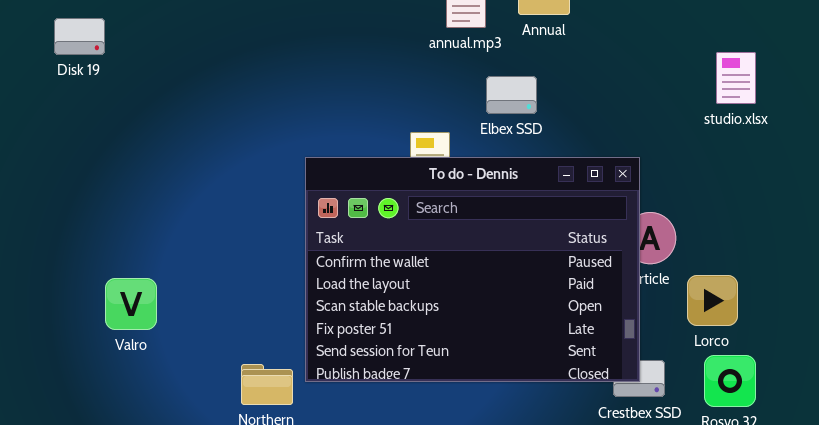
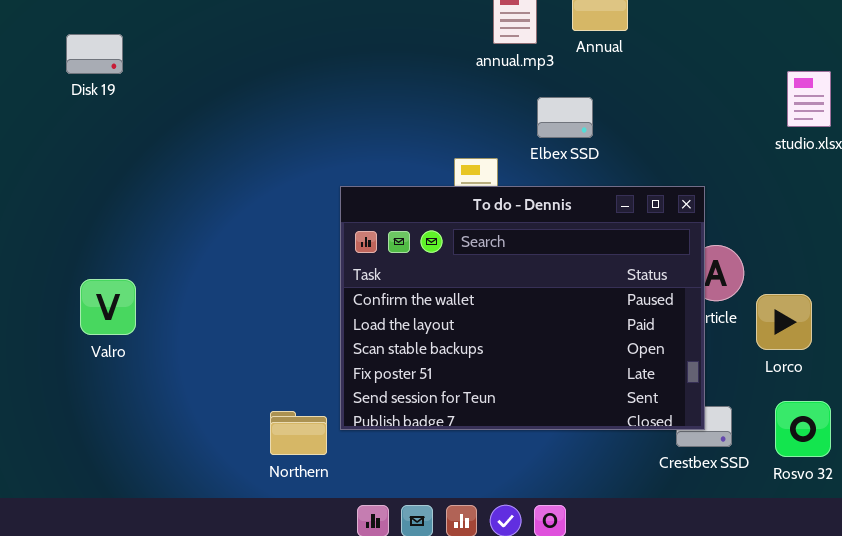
Lorco: [687,275,738,326] -> [756,294,812,350], moved
Valro: [105,278,157,330] -> [80,279,136,335], moved

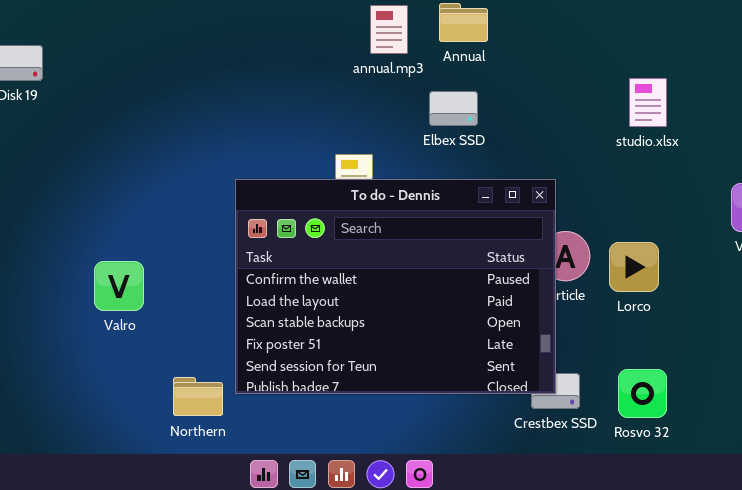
Elbex SSD: [537,97,593,138] -> [429,91,478,126], moved
Valro: [80,279,136,335] -> [94,261,144,311], moved
Lorco: [756,294,812,350] -> [609,242,659,292], moved

